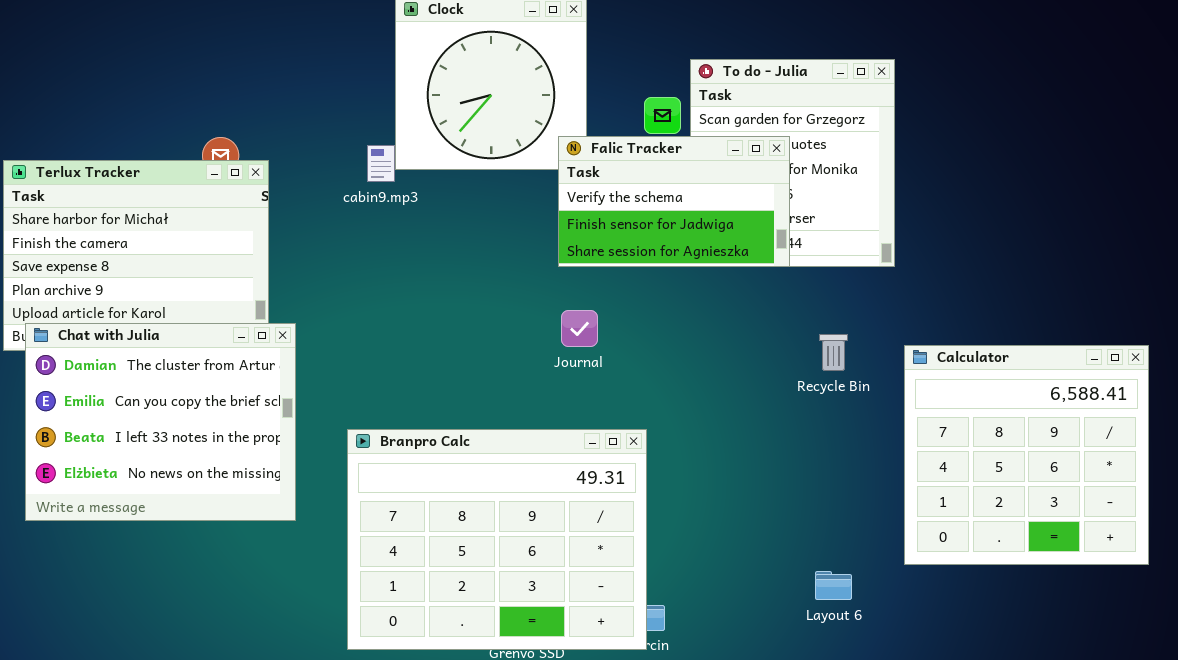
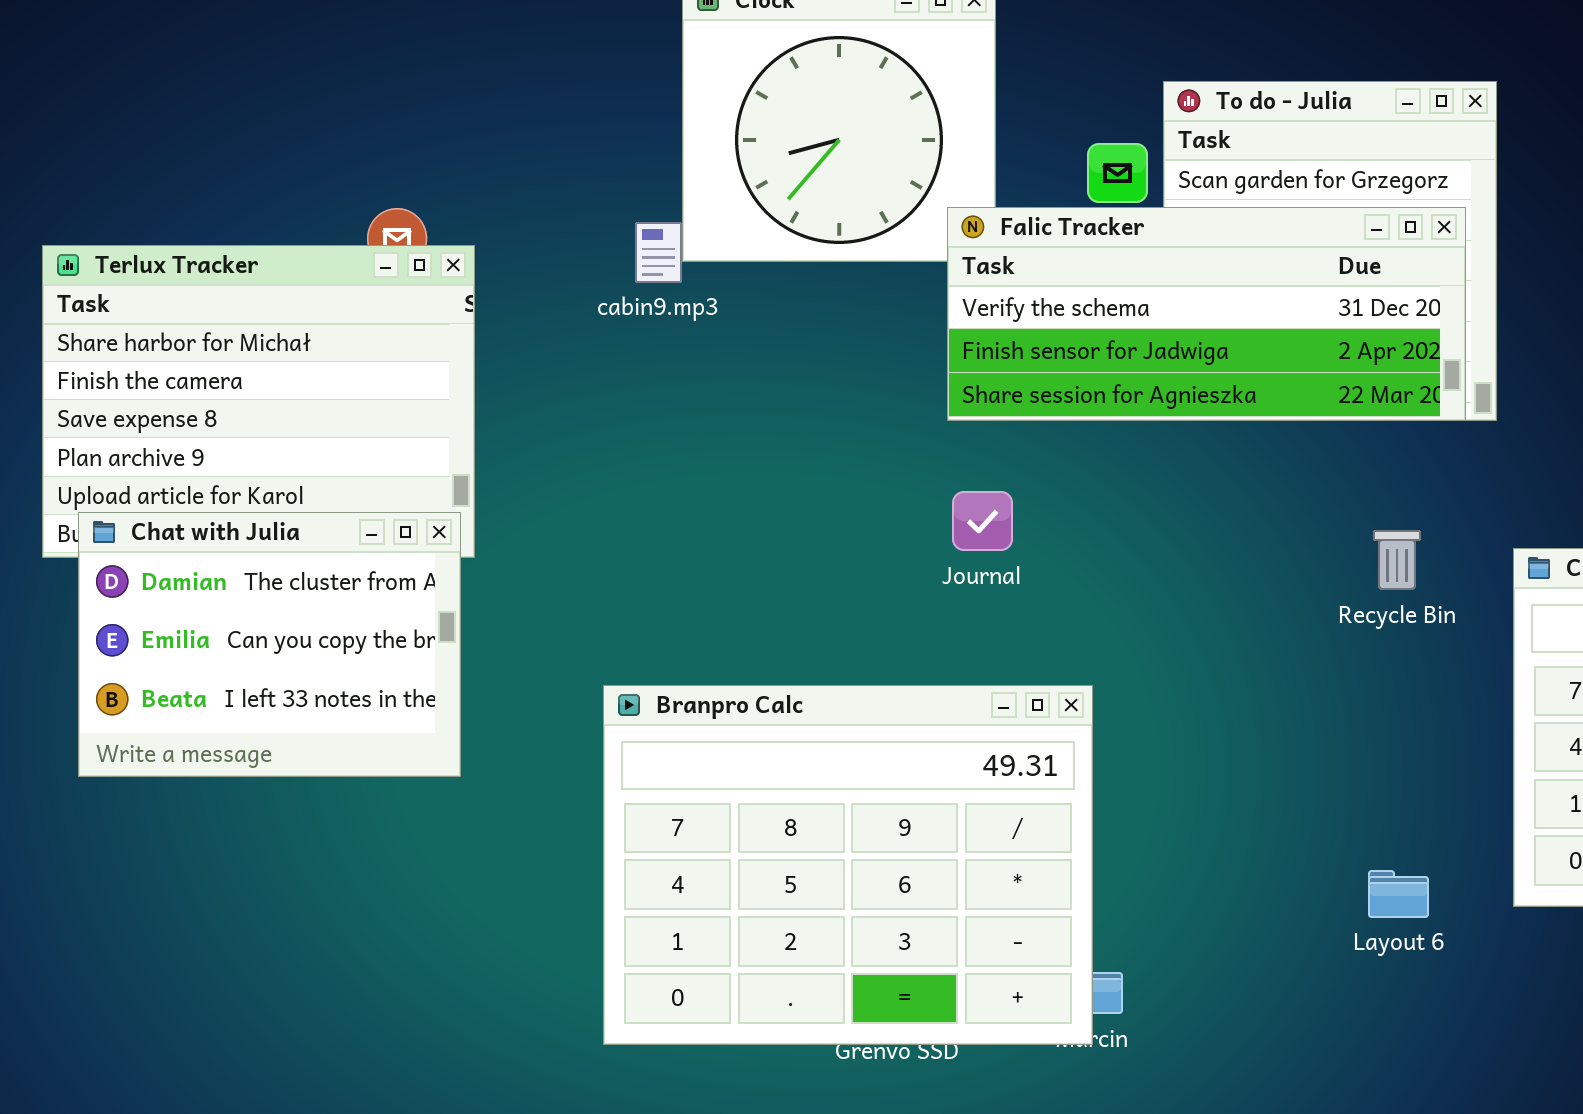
Falic Tracker: [558,136,790,267] -> [947,207,1466,421], resized
Chat with Julia: [25,323,296,521] -> [78,512,461,777], resized
Layout 6: [815,571,852,600] -> [1368,870,1429,918], moved

